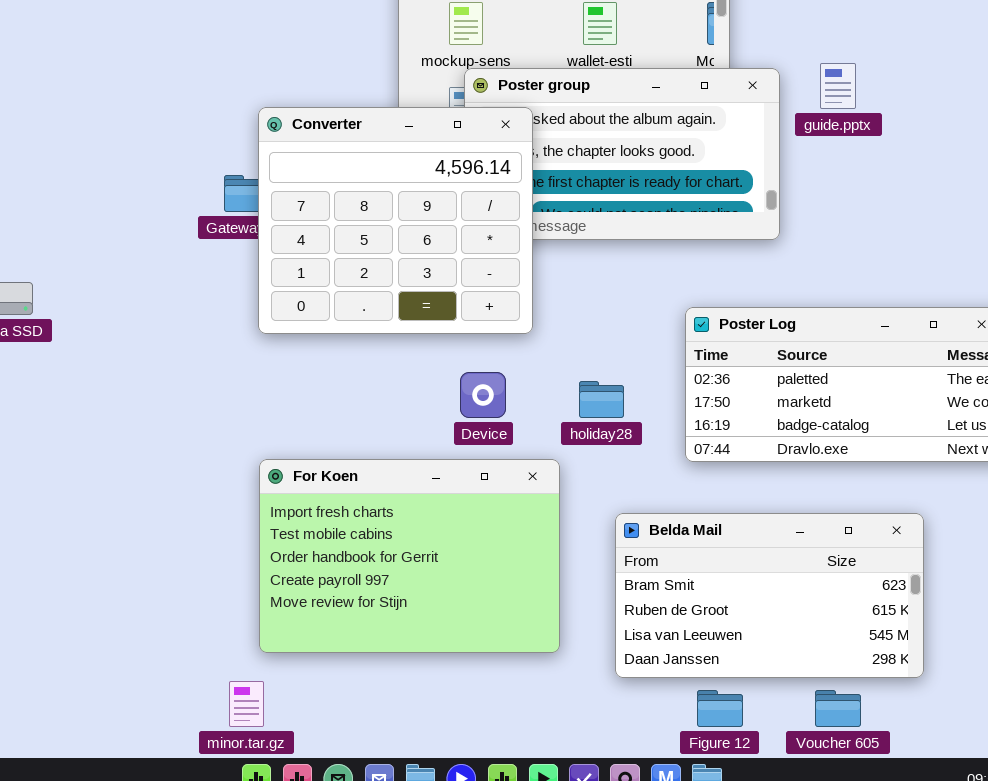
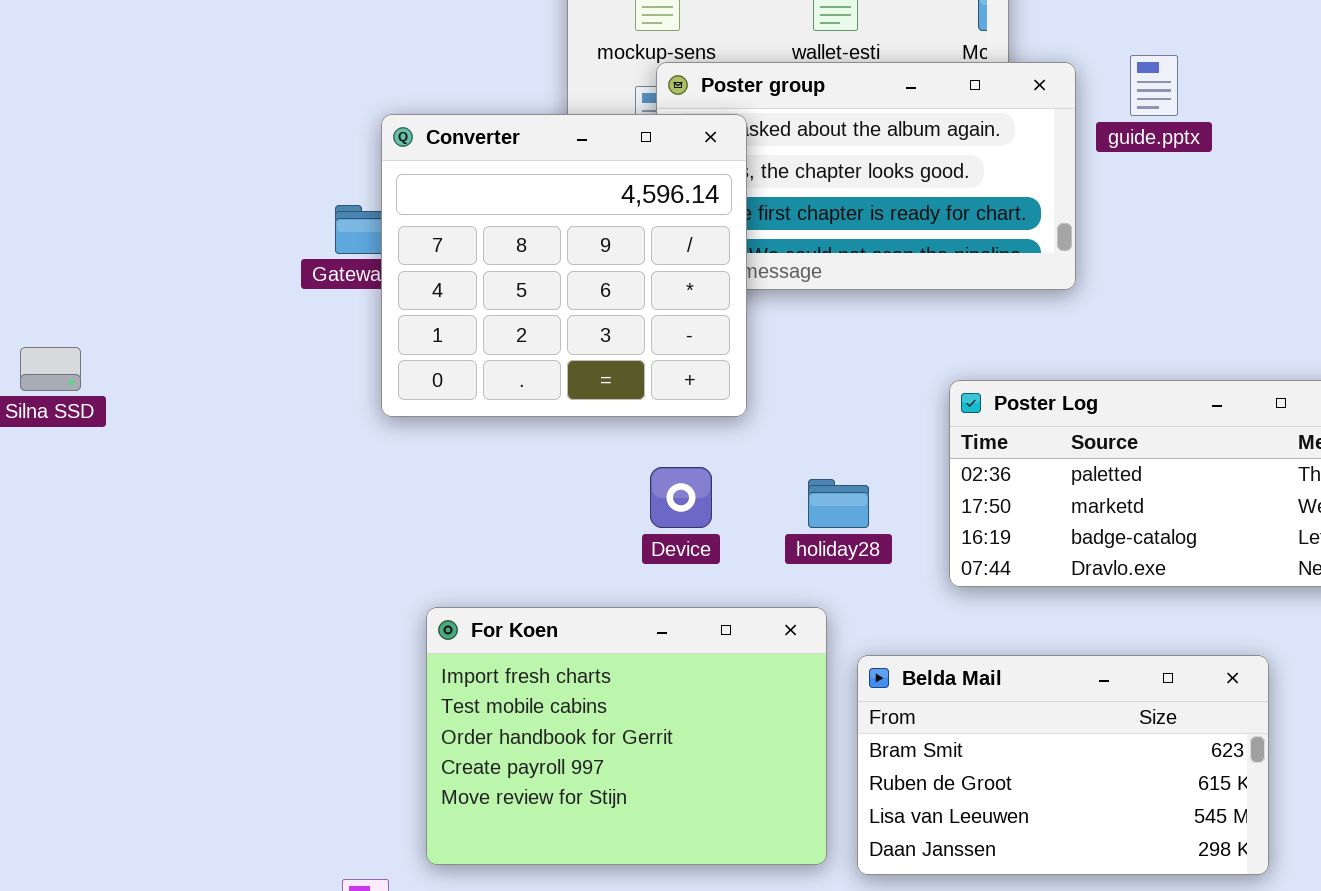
For Koen: [259,459,560,653] -> [426,607,827,865], moved

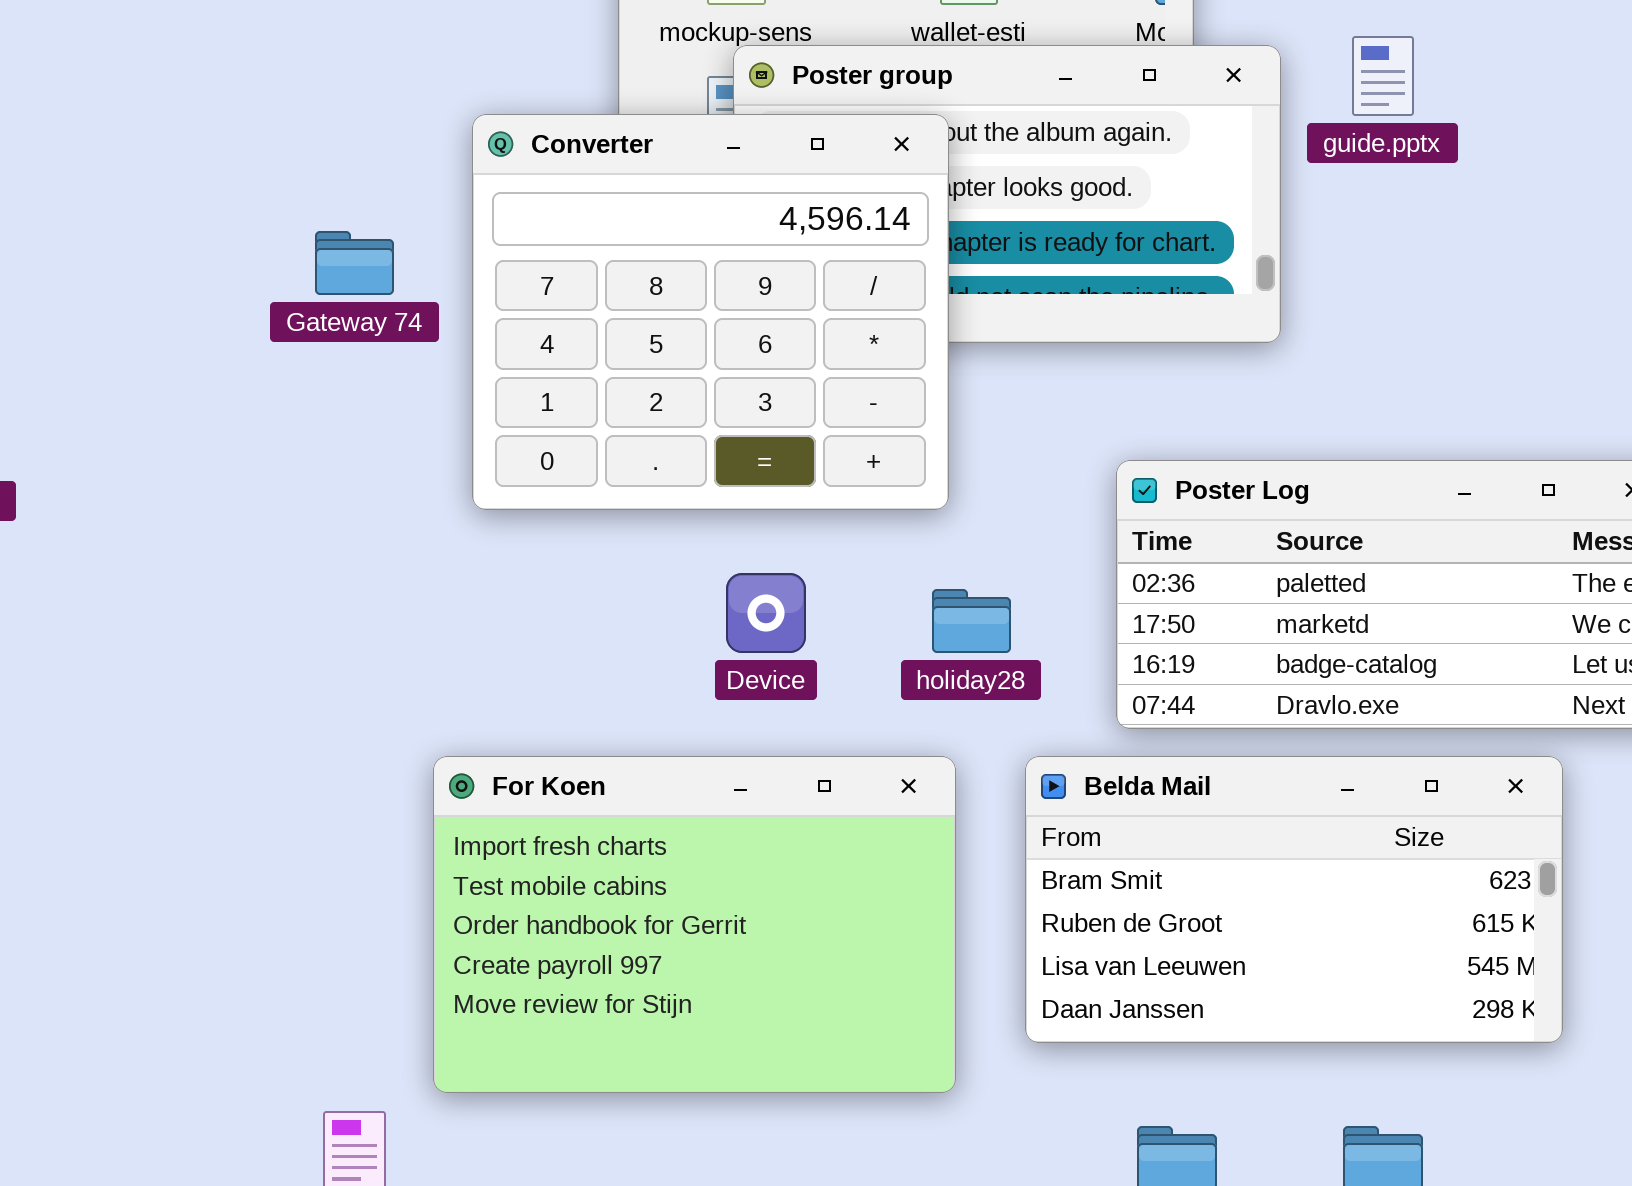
Converter: [381,114,747,417] -> [472,114,949,510], moved
Belda Mail: [857,655,1269,875] -> [1025,756,1563,1043], moved

